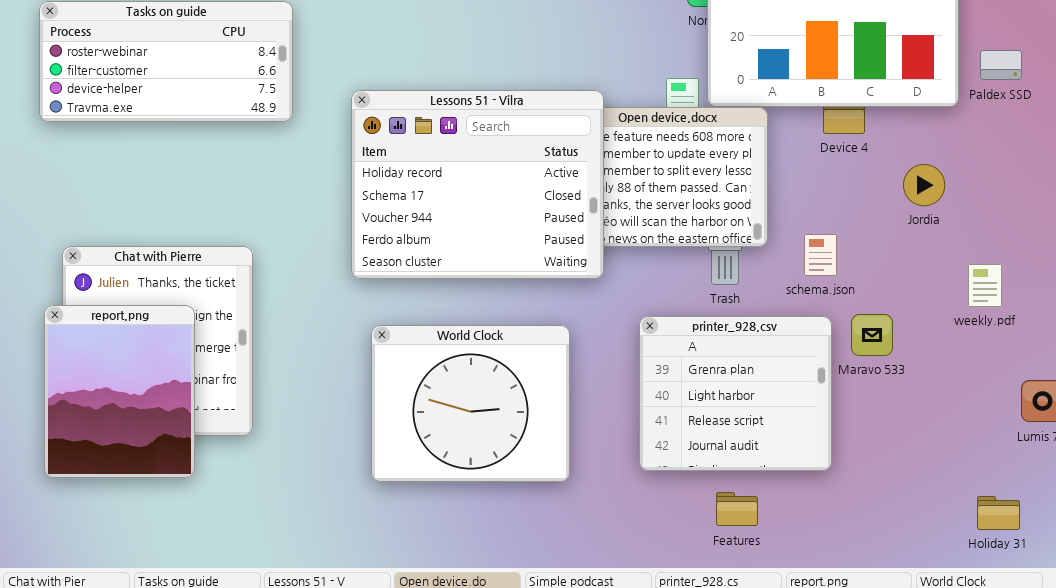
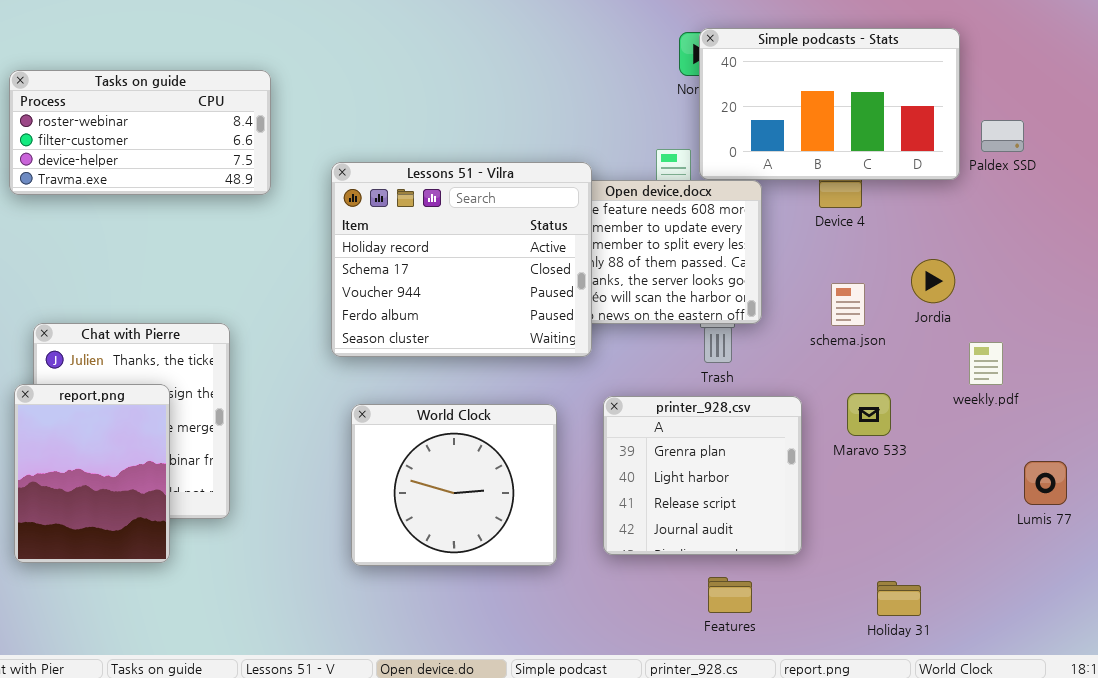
Jordia: [903,164,945,206] -> [911,259,955,303], moved
schema.json: [804,234,837,276] -> [831,283,865,326], moved
printer_928.csv: [639,316,832,471] -> [603,396,802,555], moved
Holiday 31: [977,496,1020,530] -> [877,581,921,616], moved

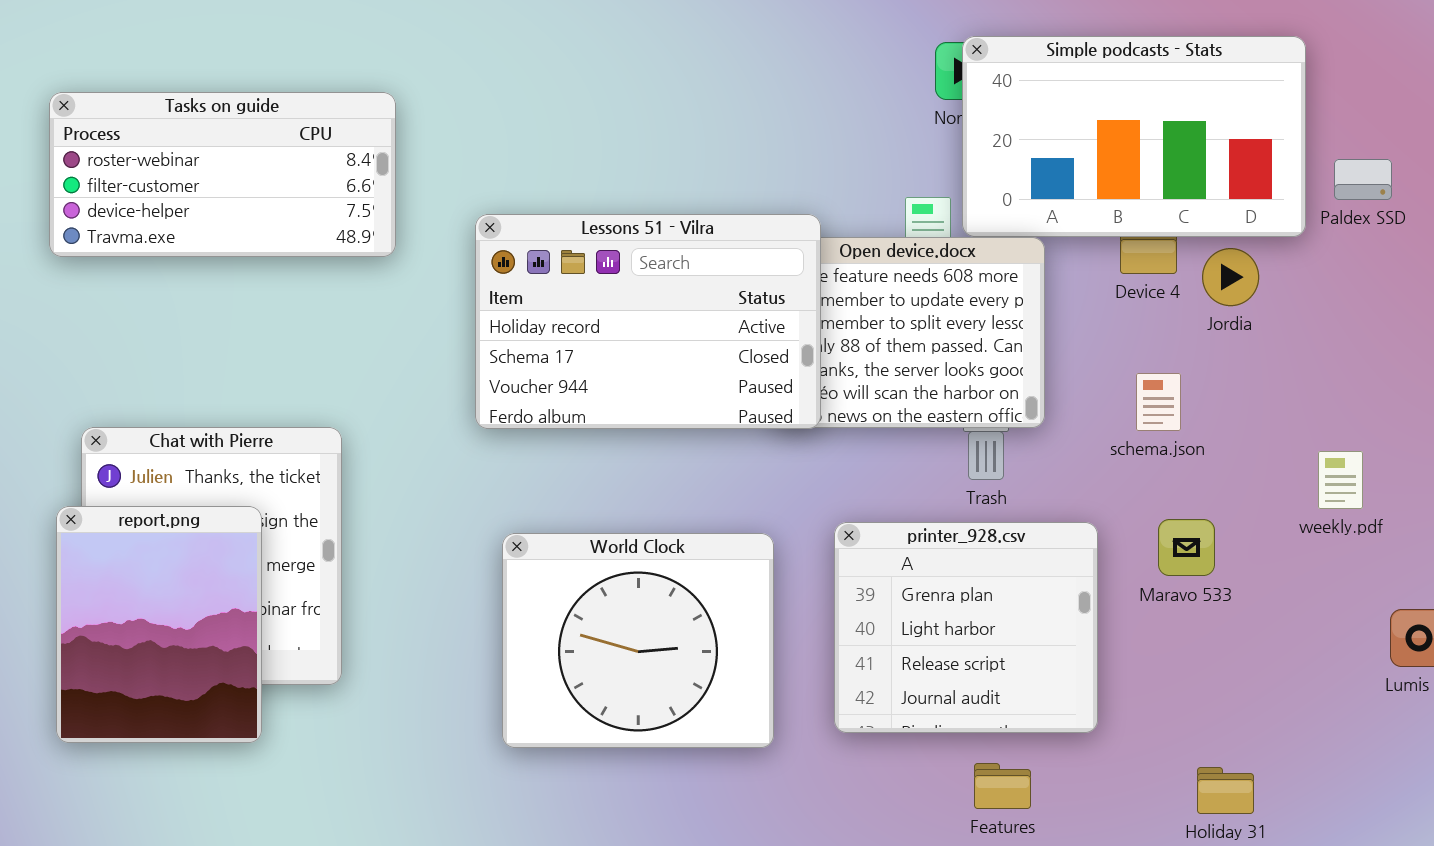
Lessons 51 - Vilra: [331,162,592,357] -> [475,214,821,429], resized
Jordia: [911,259,955,303] -> [1202,248,1259,306], moved

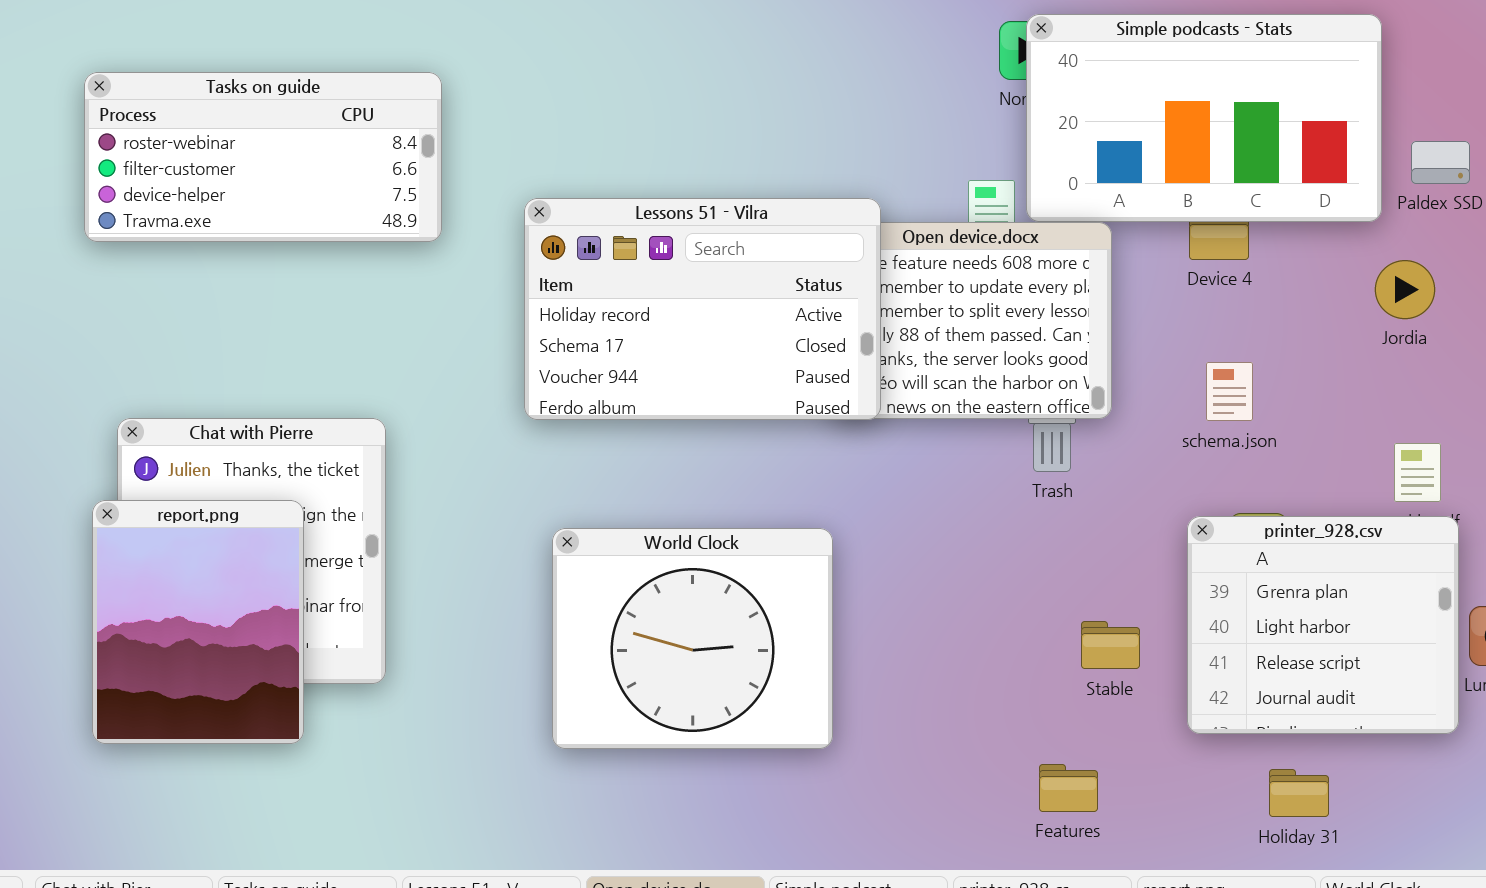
Jordia: [1202,248,1259,306] -> [1375,260,1435,319], moved
printer_928.csv: [834,522,1098,733] -> [1187,516,1459,734], moved

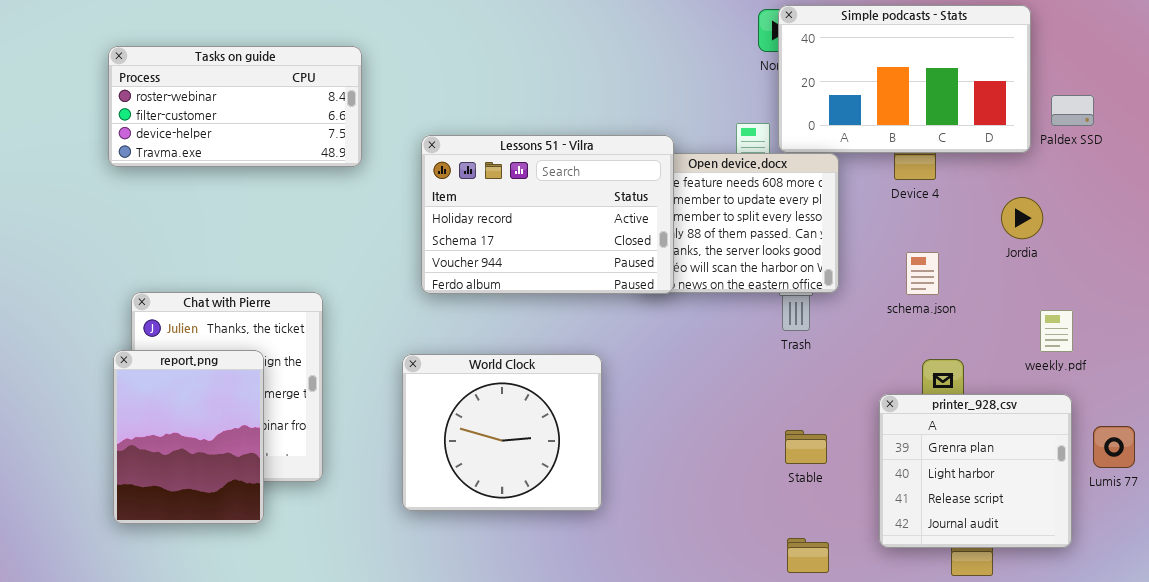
Jordia: [1375,260,1435,319] -> [1001,197,1043,239], moved
printer_928.csv: [1187,516,1459,734] -> [879,394,1072,548], moved
World Clock: [552,528,833,749] -> [402,354,602,511], moved
Stable: [1081,621,1140,669] -> [785,430,827,464], moved

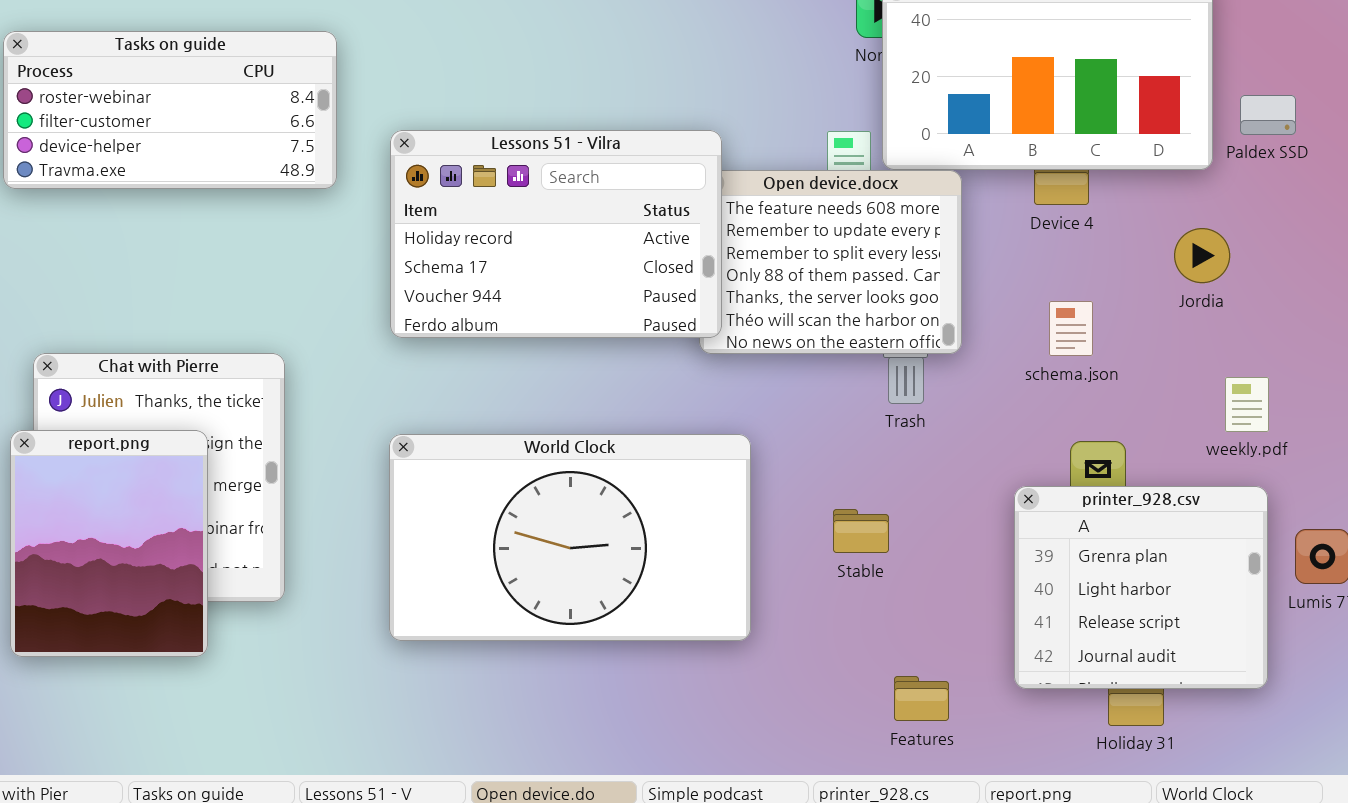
Lessons 51 - Vilra: [421,135,674,294] -> [390,130,722,338], moved
World Clock: [402,354,602,511] -> [389,434,751,641], resized
Stable: [785,430,827,464] -> [833,509,889,553], moved

